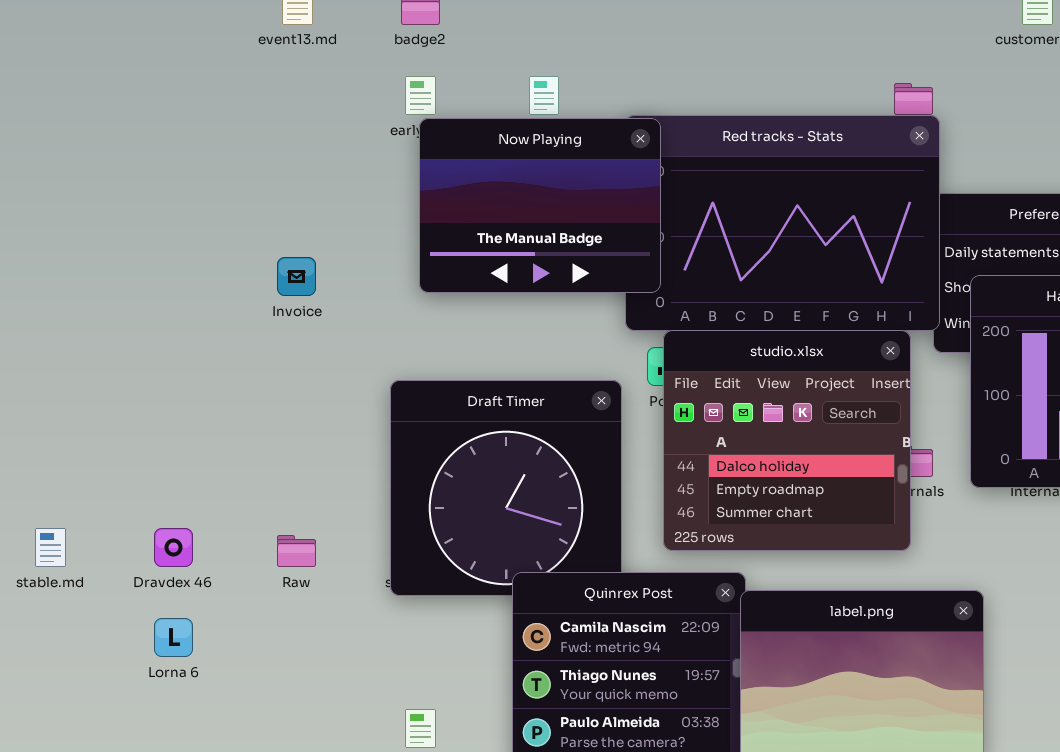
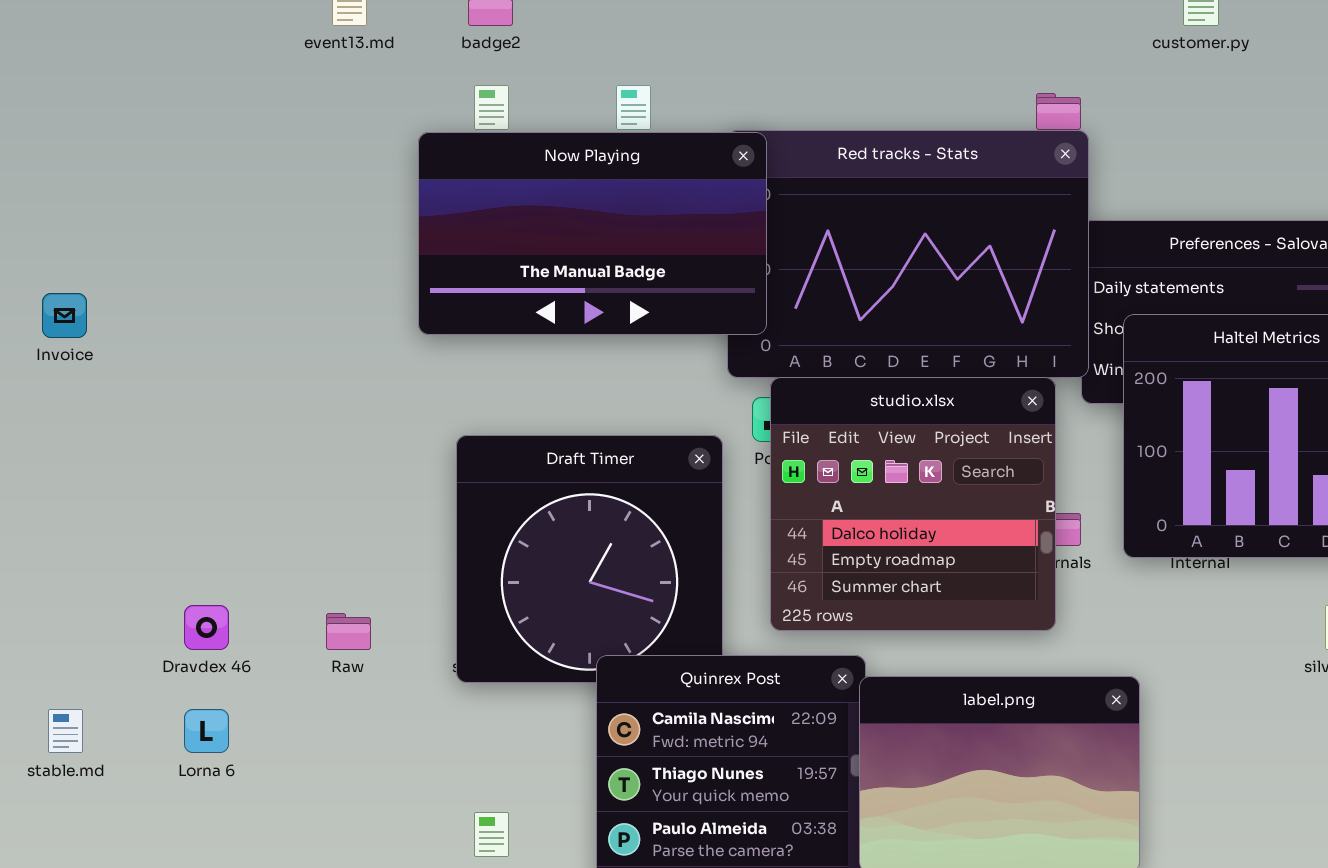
Now Playing: [419,118,661,293] -> [418,132,767,335], resized
Invoice: [277,257,316,296] -> [42,293,87,338], moved
stable.md: [35,528,66,567] -> [48,709,83,753], moved

